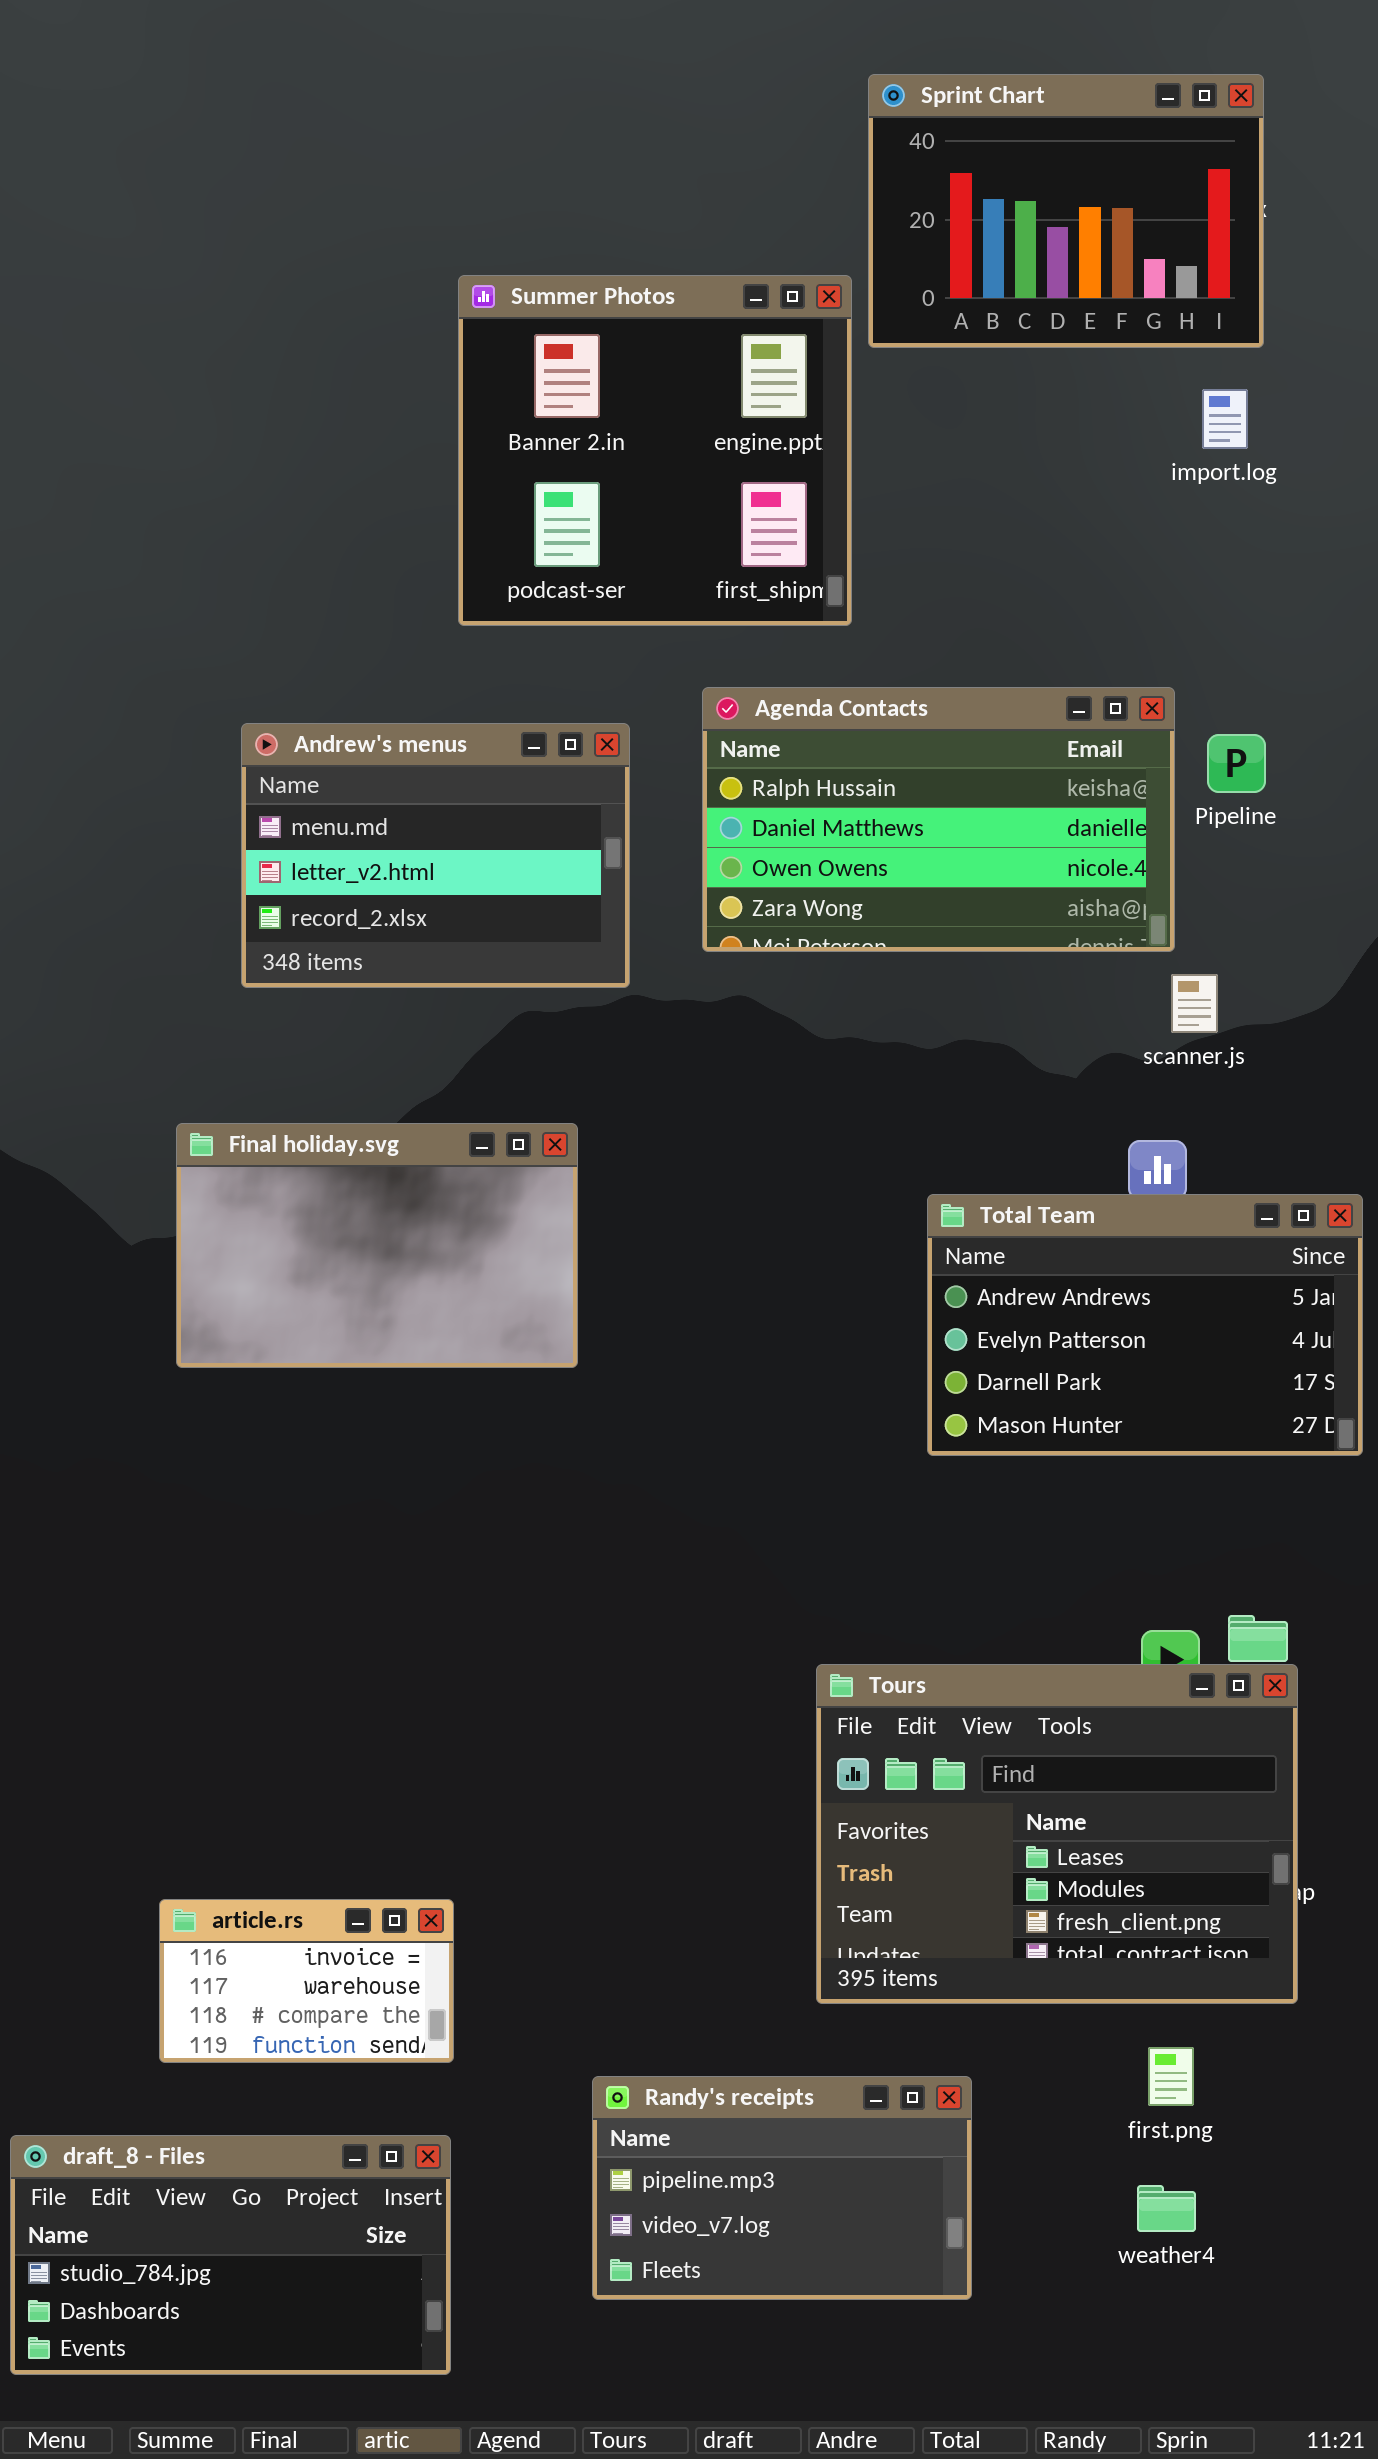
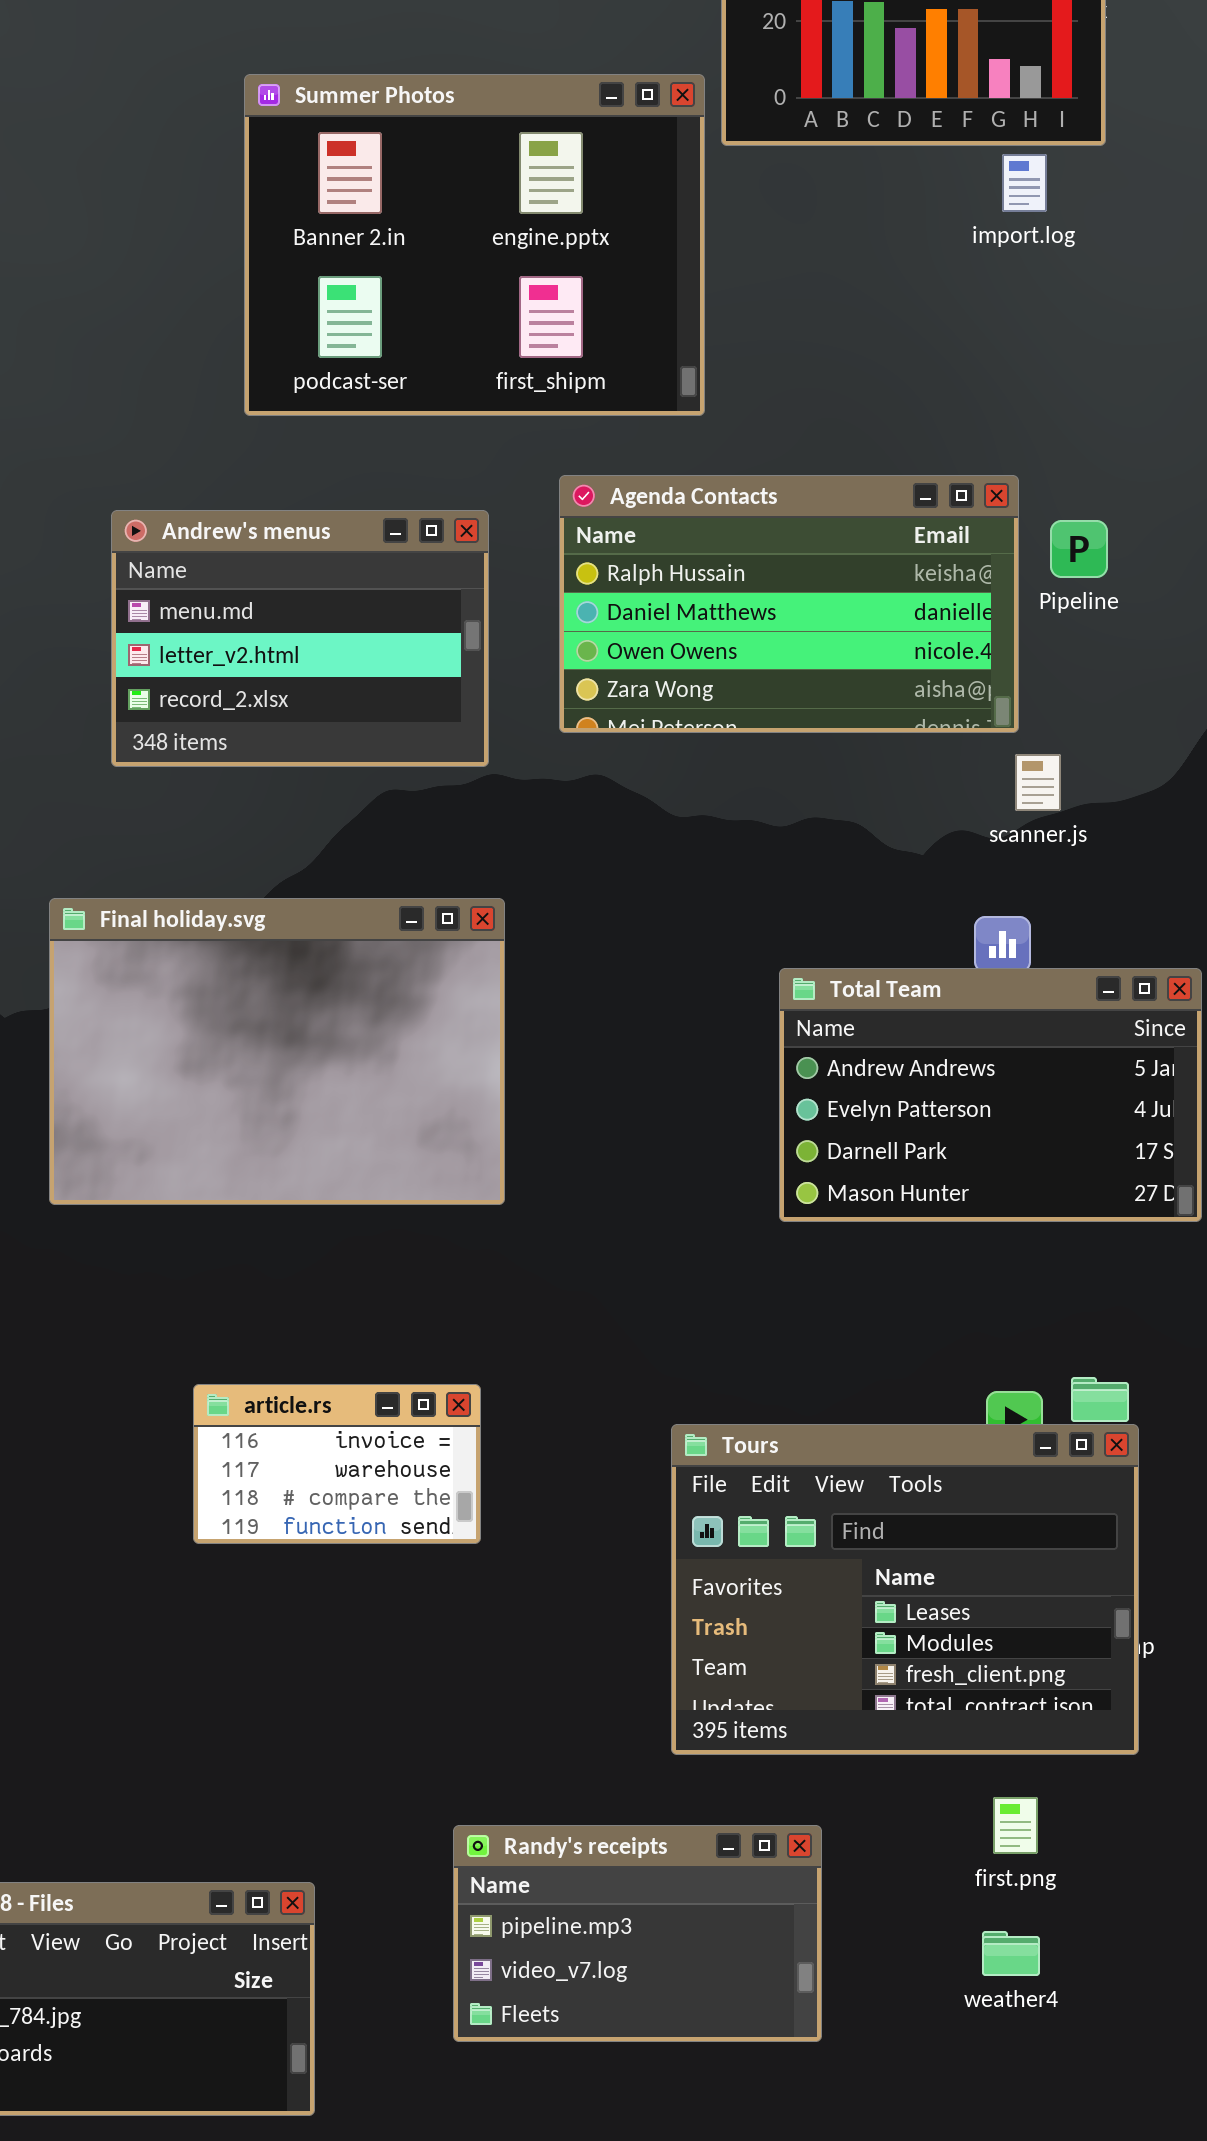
Summer Photos: [458,275,852,626] -> [244,74,705,416], resized
import.log: [1202,389,1248,449] -> [1002,154,1047,212], moved
Final holiday.svg: [176,1123,578,1368] -> [49,898,505,1205], resized
article.rs: [159,1899,454,2063] -> [193,1384,481,1544], moved

